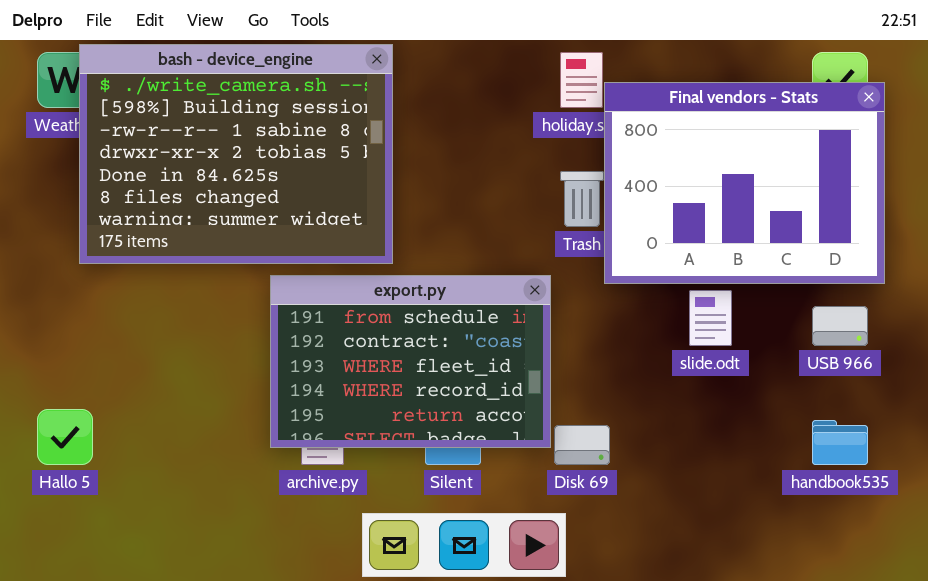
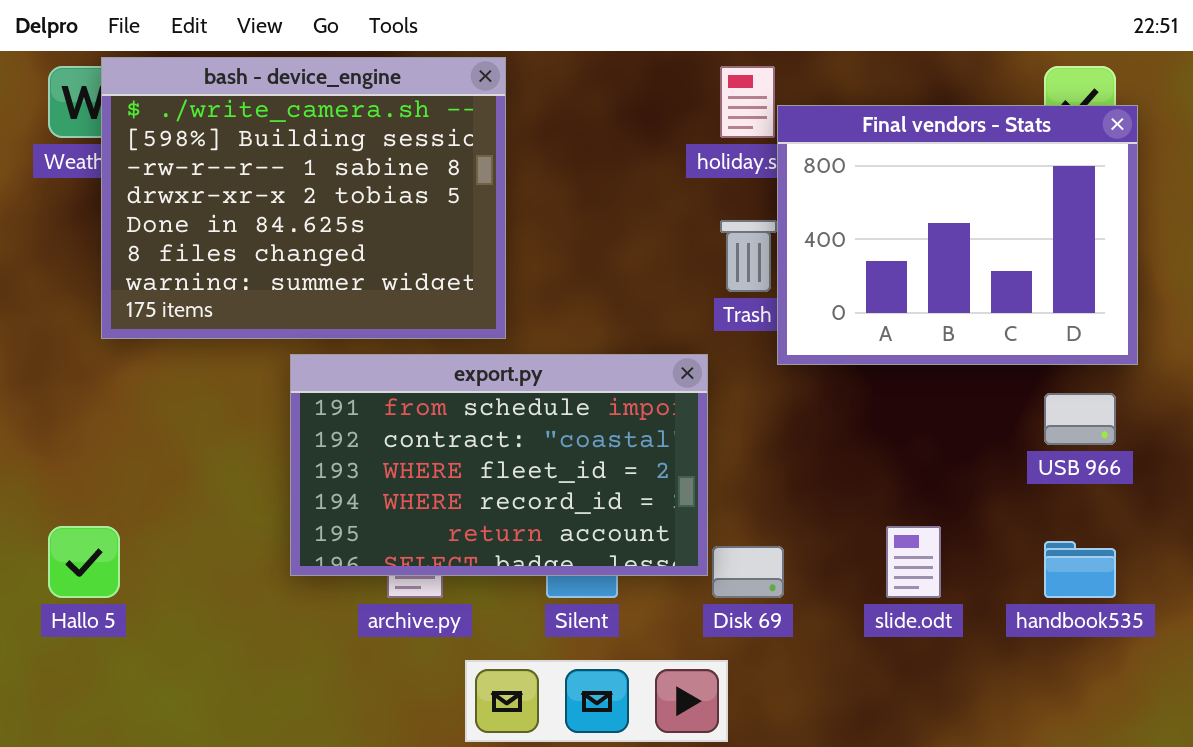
export.py: [270,275,551,448] -> [290,354,708,576], resized
slide.odt: [689,290,732,346] -> [886,526,941,598], moved

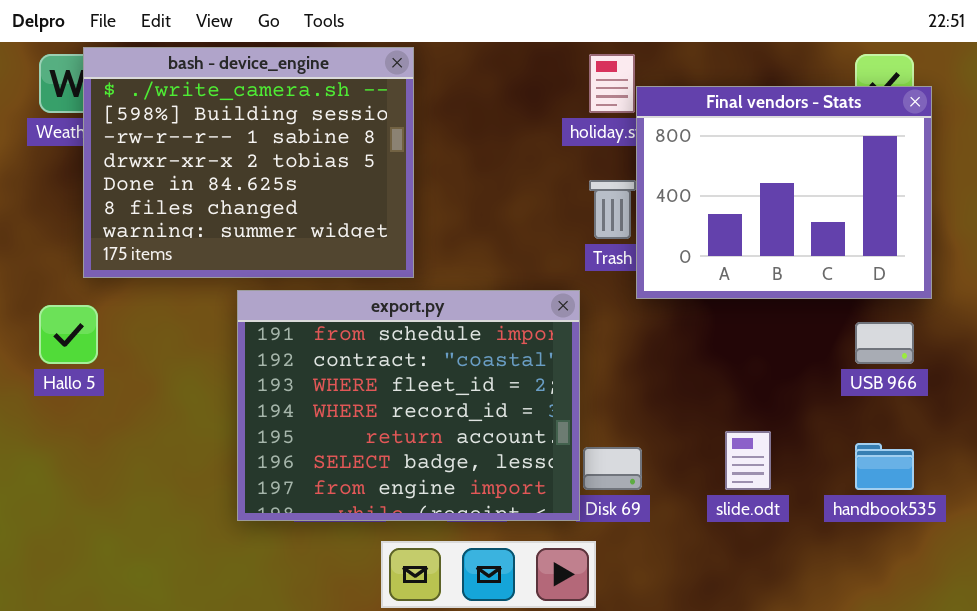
export.py: [290,354,708,576] -> [237,290,580,521], resized
Hallo 5: [48,526,120,598] -> [39,305,98,364], moved

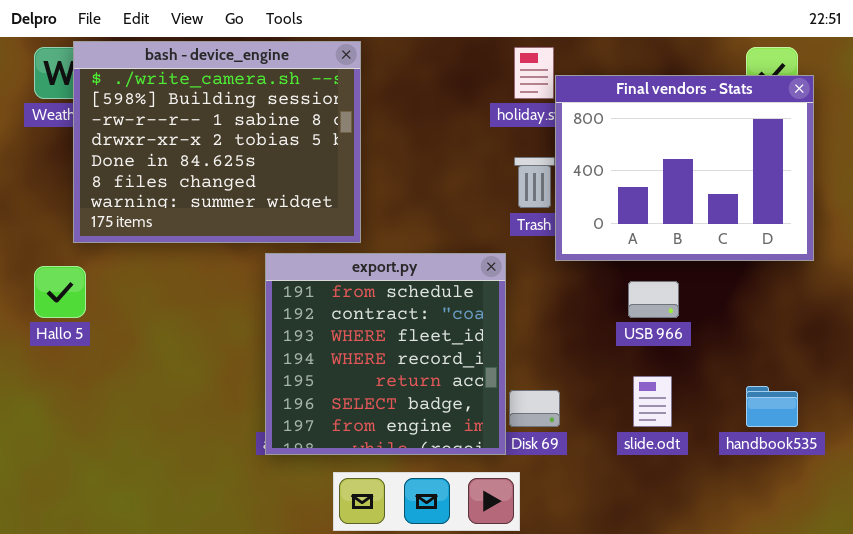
export.py: [237,290,580,521] -> [265,253,506,455], resized
USB 966: [855,322,914,364] -> [628,281,679,318], moved

